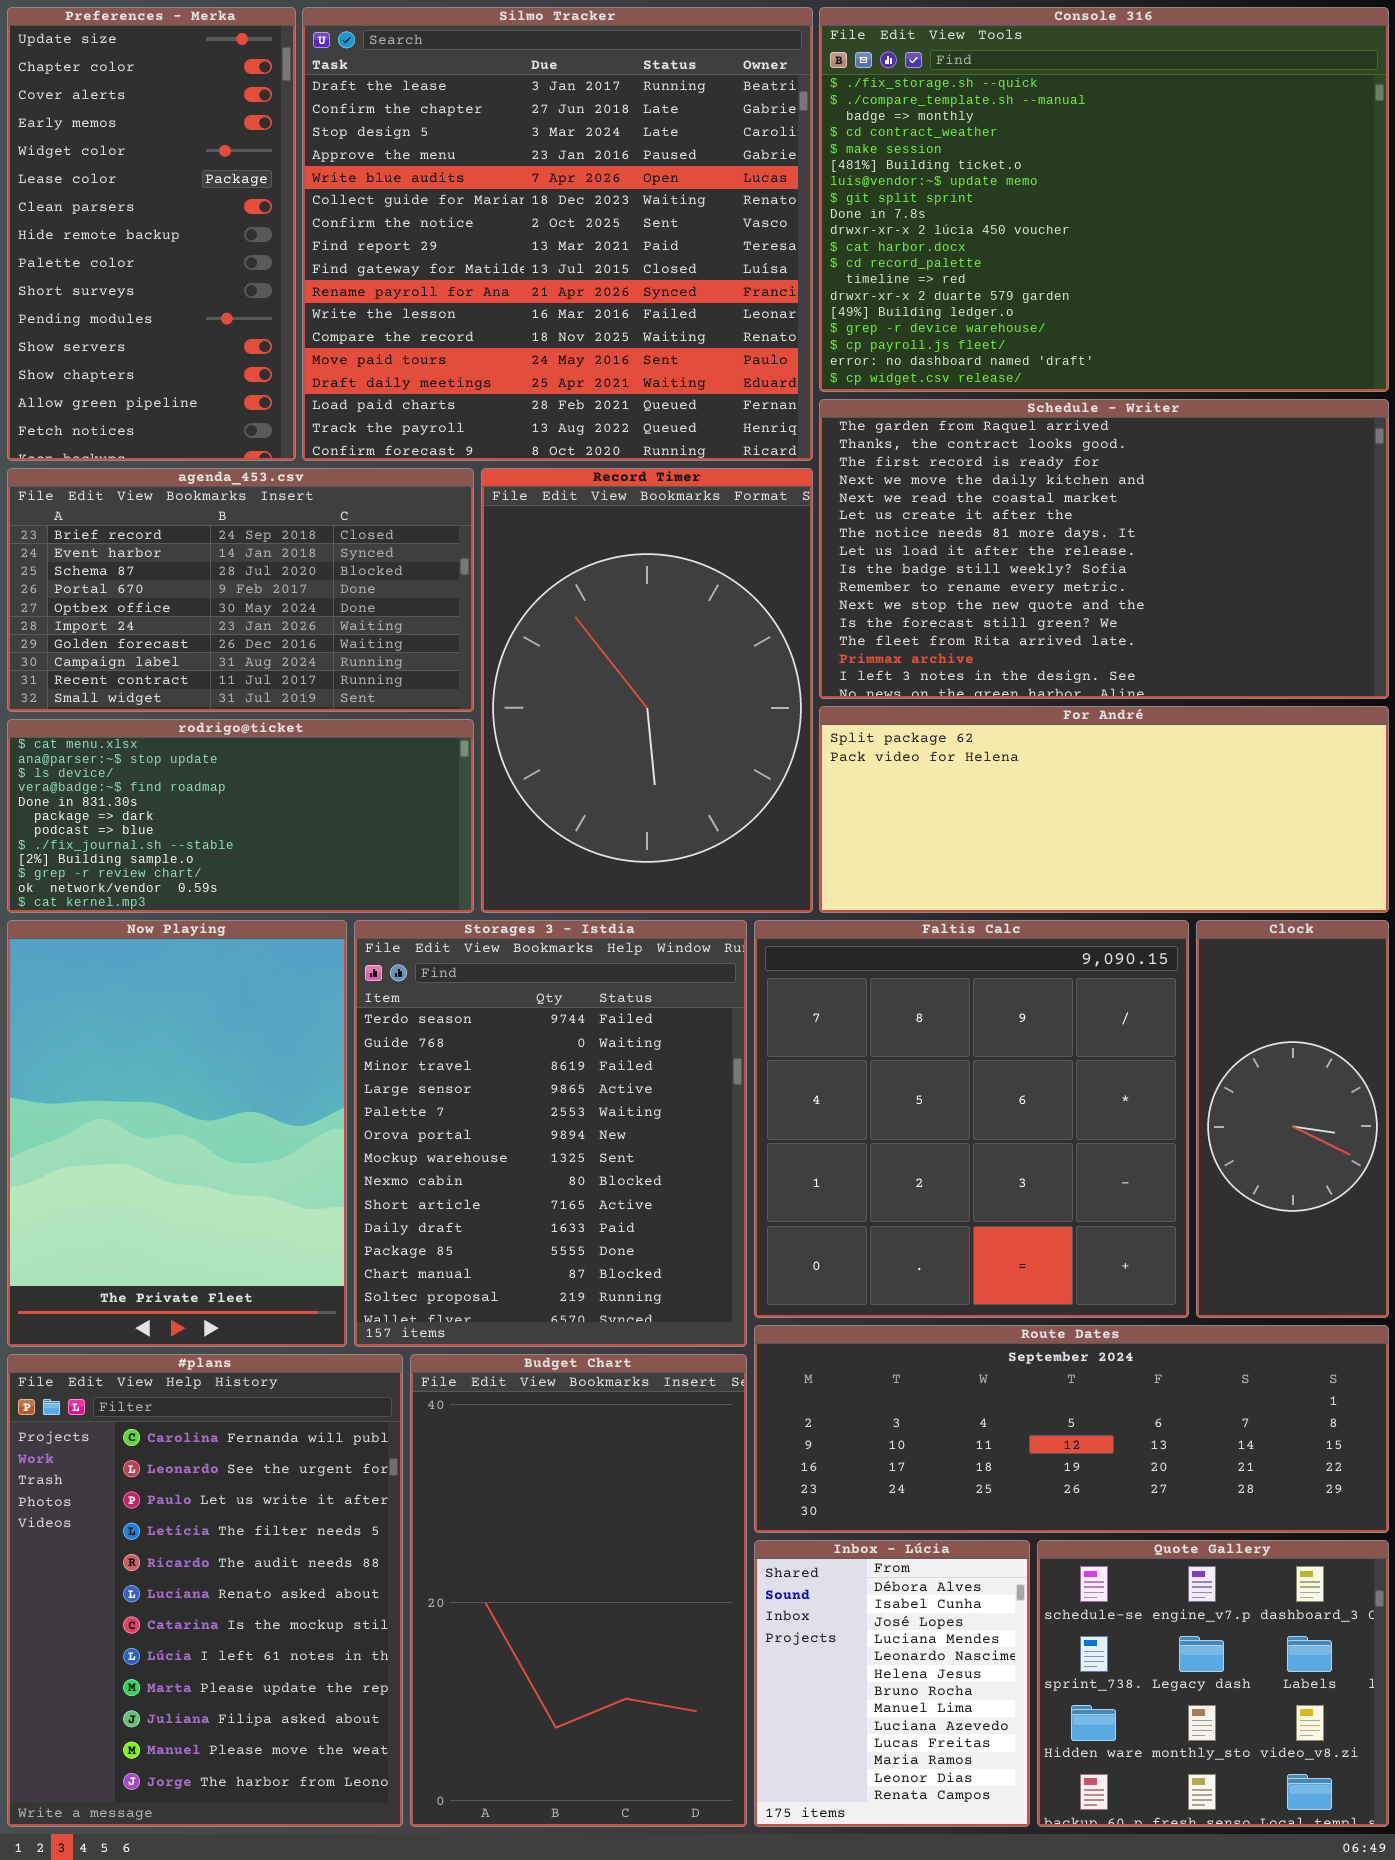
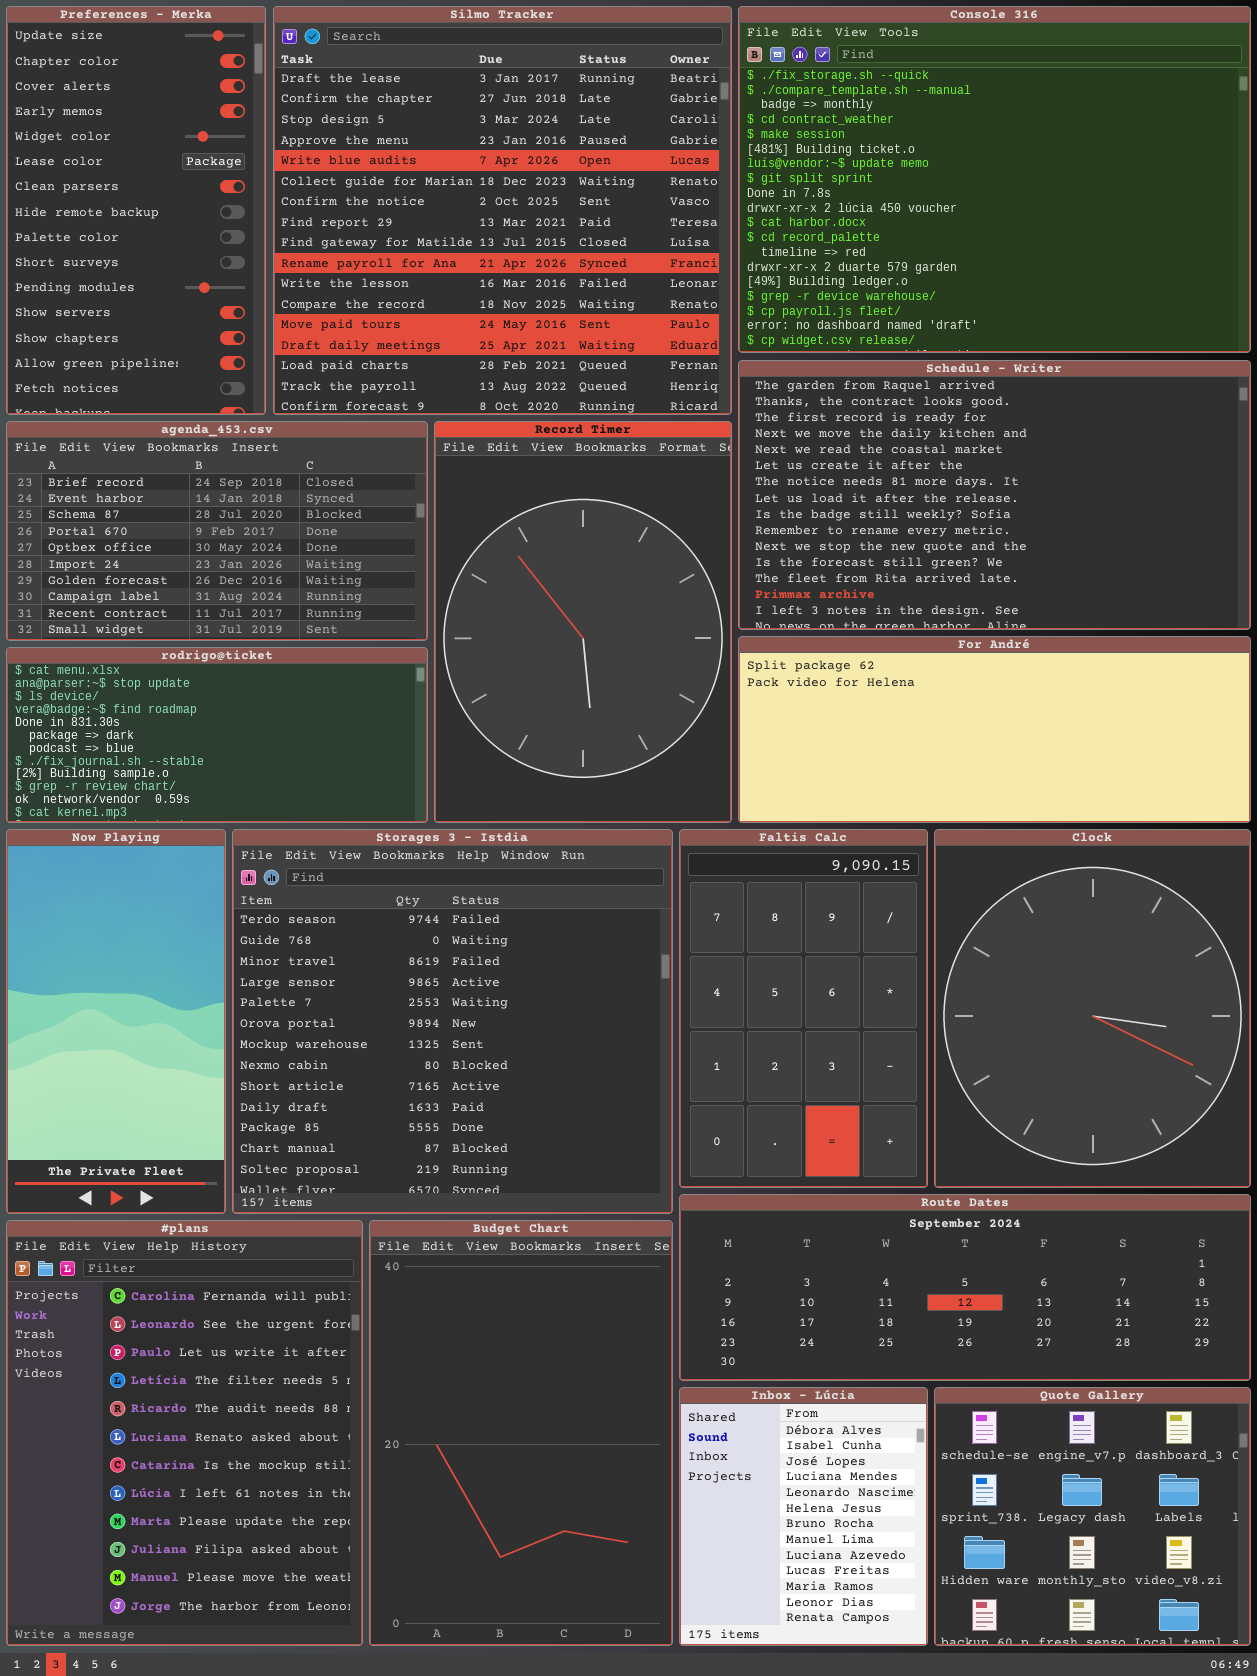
Now Playing: [7,920,347,1347] -> [6,829,226,1214], resized
Storages 3 - Istdia: [354,920,747,1347] -> [232,829,673,1214], resized
Faltis Calc: [754,920,1189,1318] -> [679,829,928,1188], resized
Clock: [1196,920,1389,1318] -> [934,829,1251,1188], resized

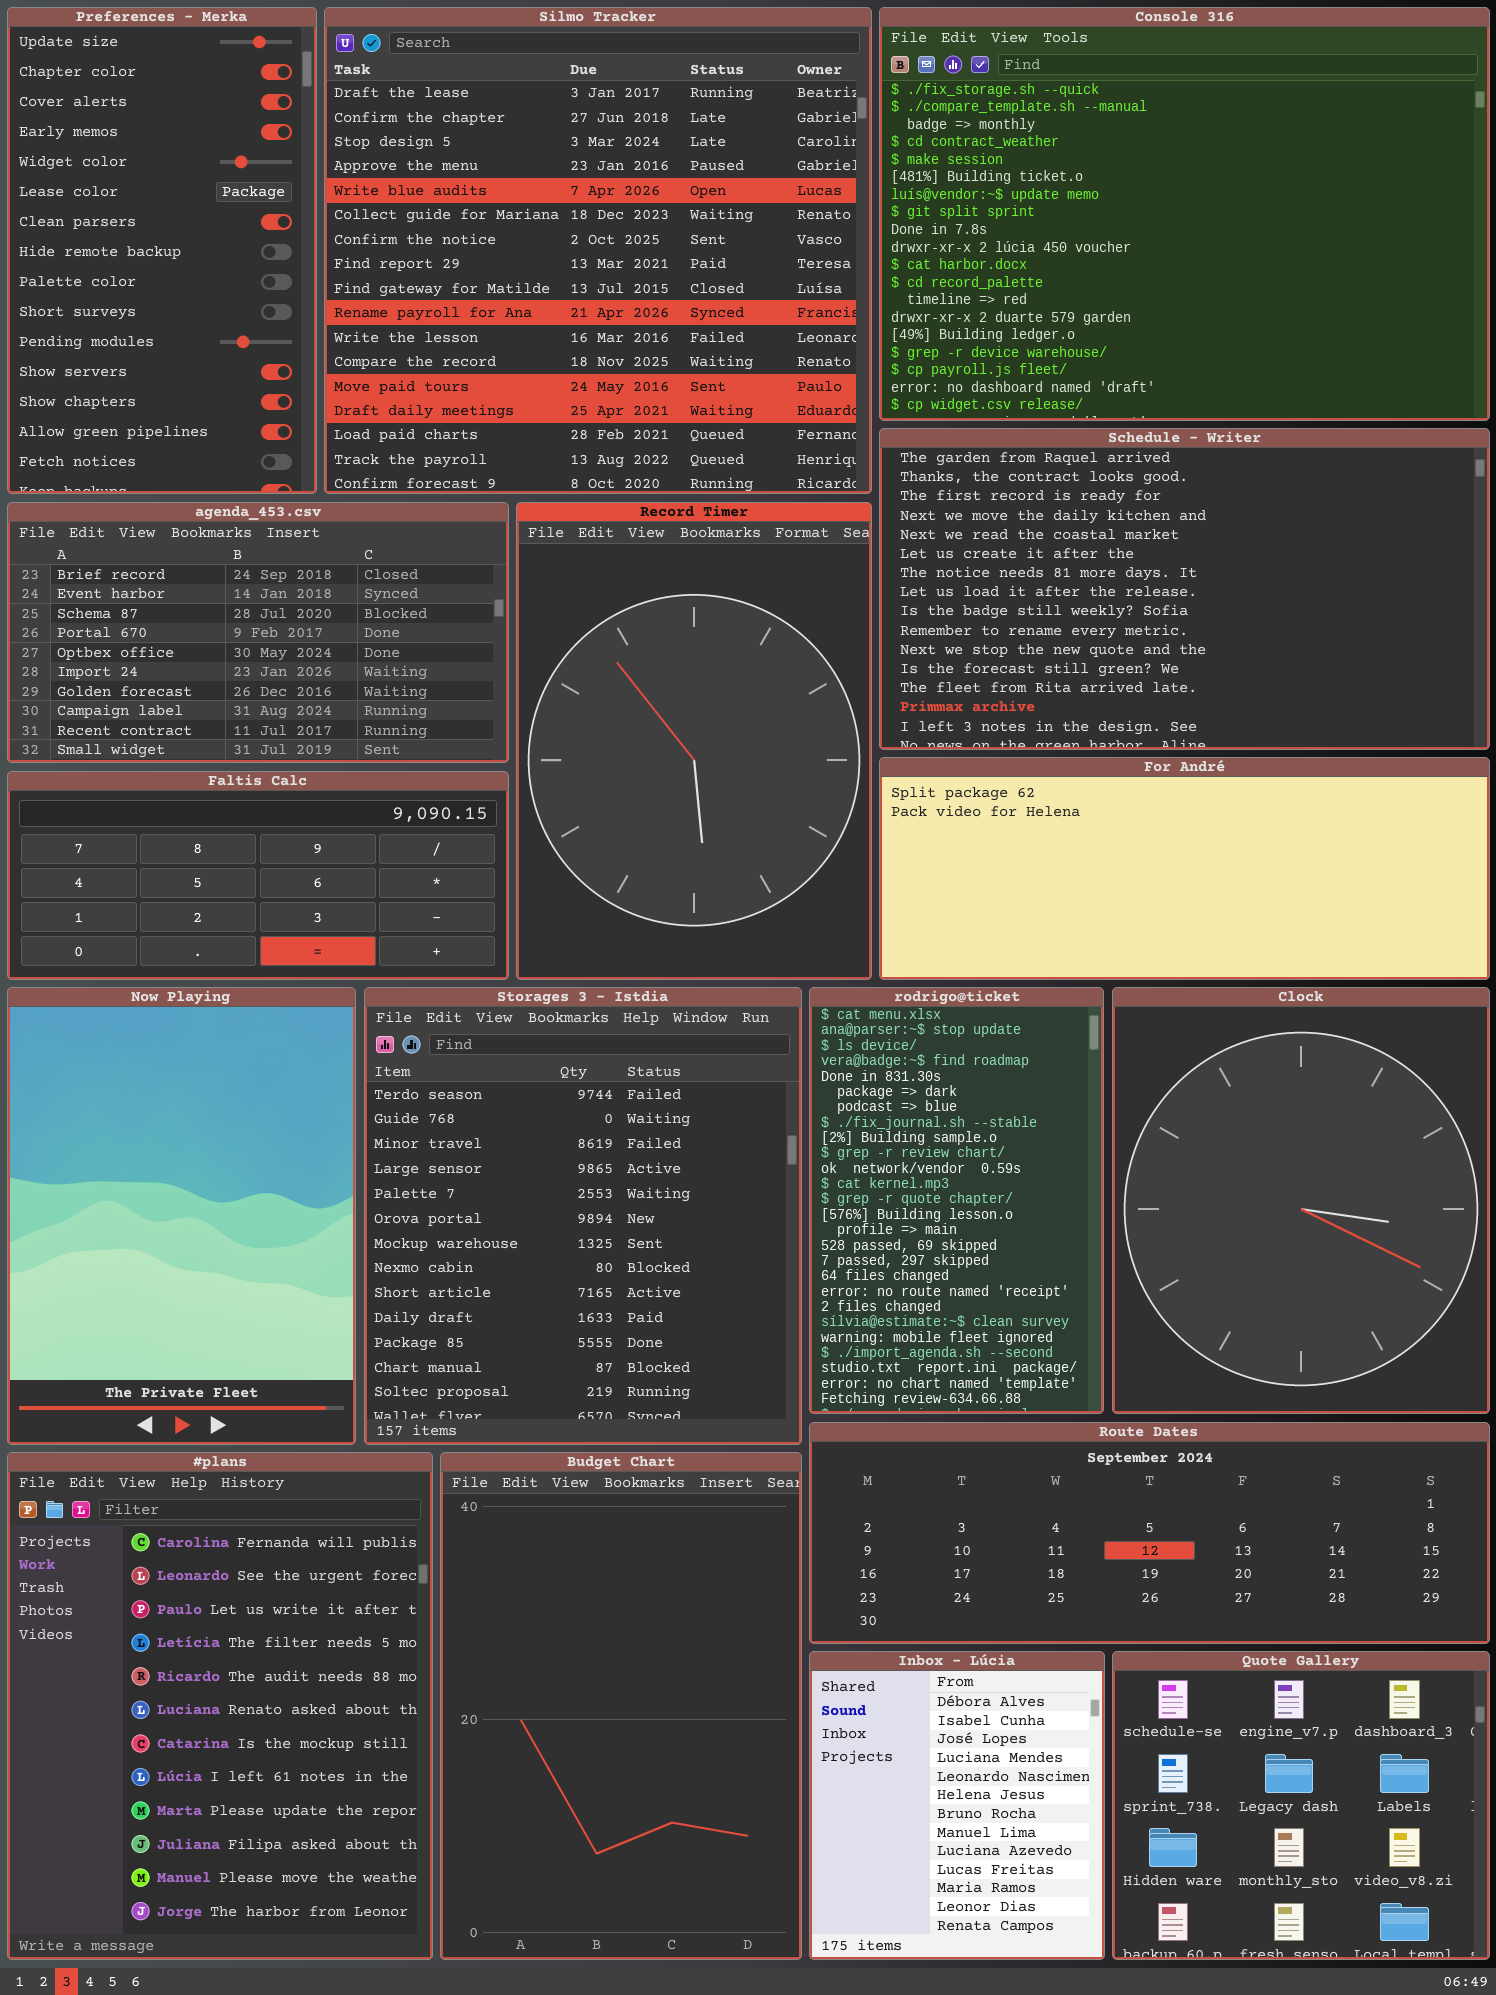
rodrigo@ticket: [6,647,428,823] -> [809,987,1104,1414], moved, resized
Now Playing: [6,829,226,1214] -> [7,987,356,1445], resized
Storages 3 - Istdia: [232,829,673,1214] -> [364,987,802,1445], resized
Faltis Calc: [679,829,928,1188] -> [7,771,509,980], moved, resized

